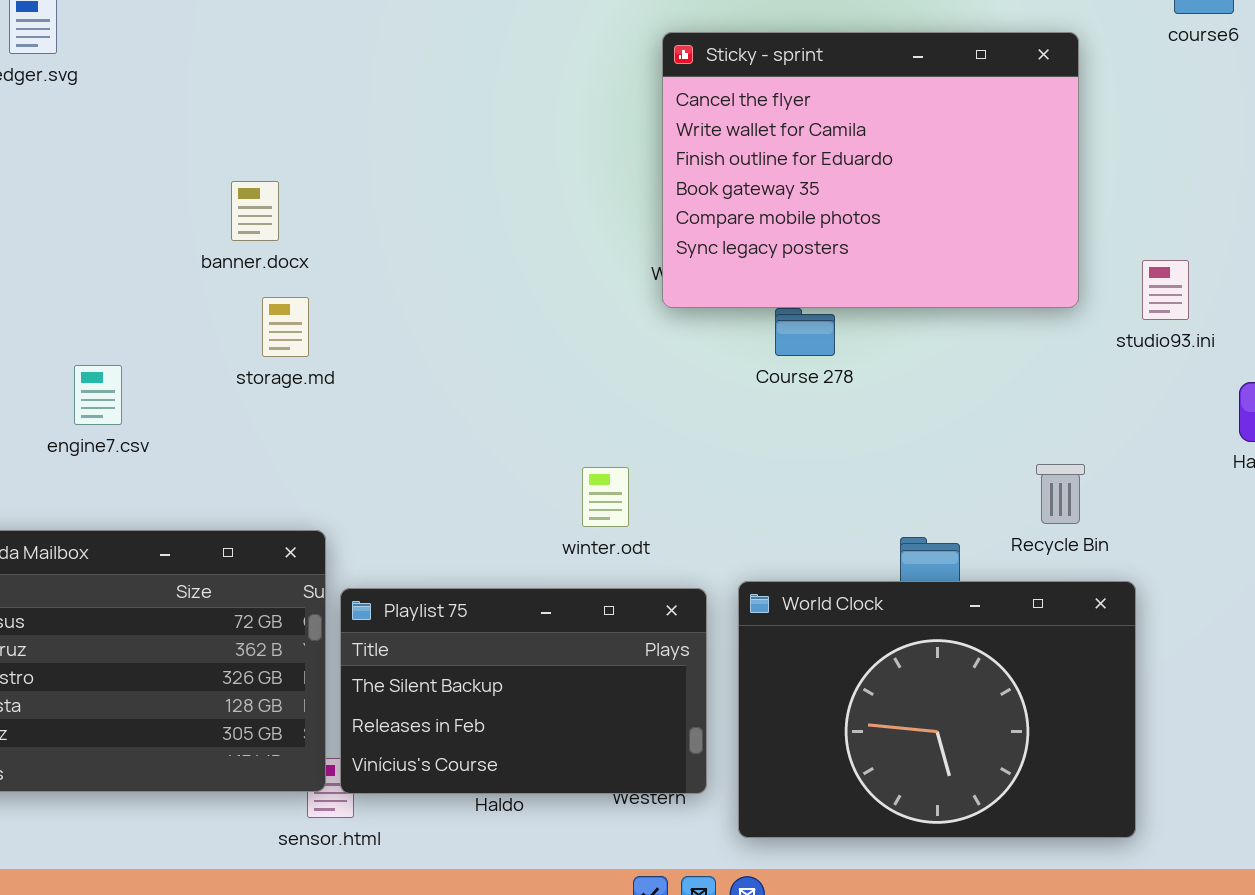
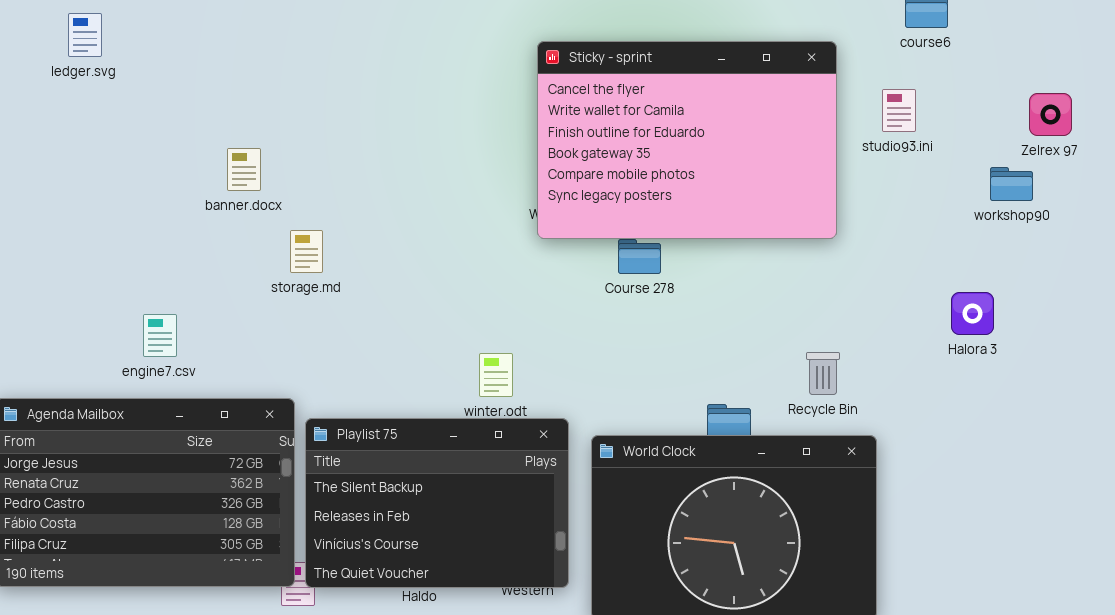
studio93.ini: [1142,260,1189,320] -> [882,89,916,132], moved
storage.md: [262,297,309,357] -> [290,230,323,273], moved
engine7.csv: [74,365,122,425] -> [143,314,177,357], moved
Playlist 75: [340,588,707,794] -> [305,418,569,588], resized

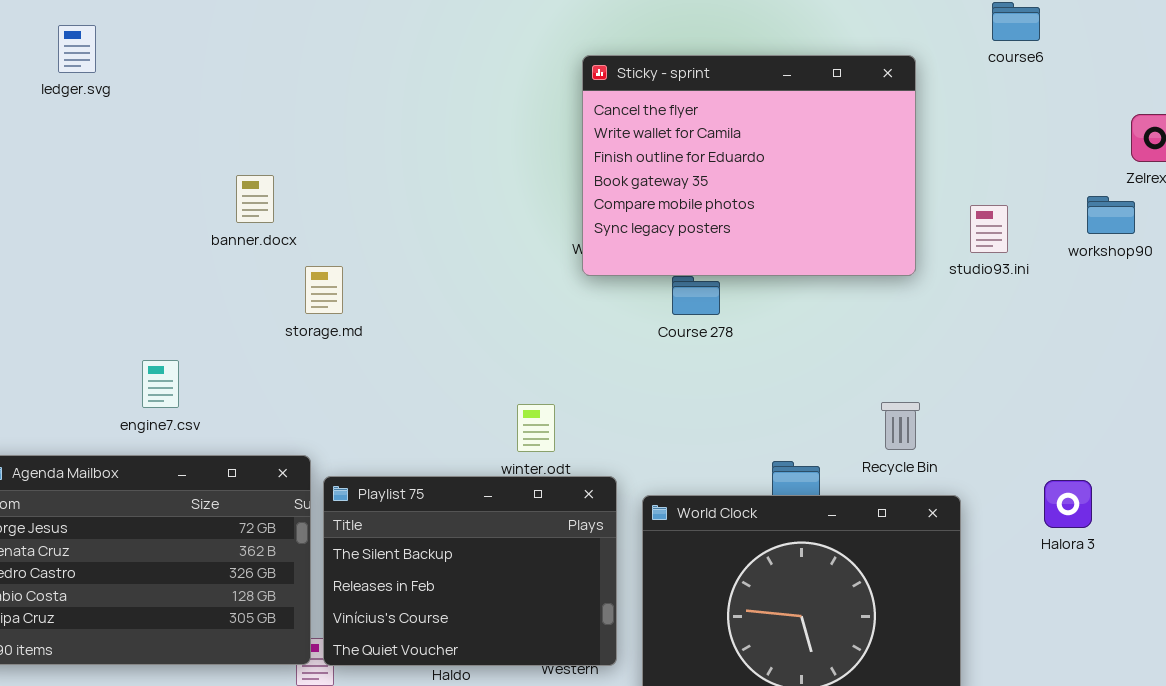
studio93.ini: [882,89,916,132] -> [970,205,1008,253], moved
Halora 3: [951,292,994,335] -> [1044,480,1092,528], moved

